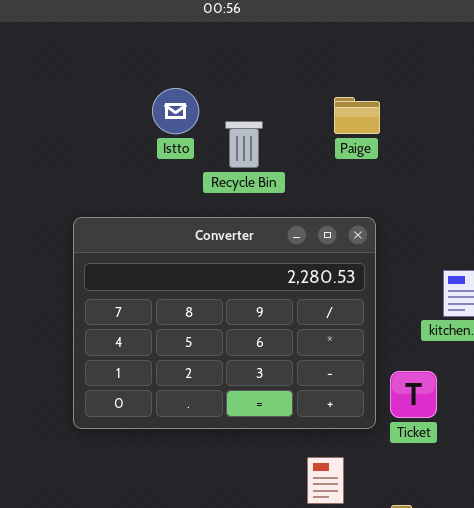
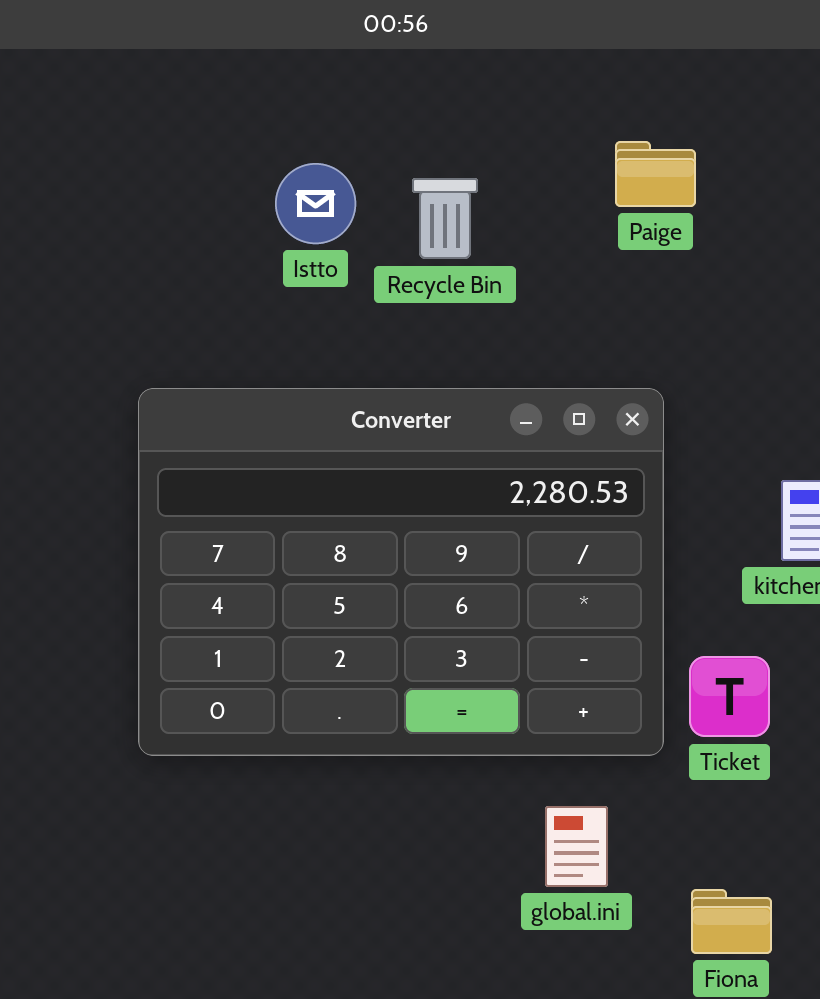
Paige: [334,97,380,134] -> [615,141,696,207], moved
Recycle Bin: [225,121,263,168] -> [412,178,478,259], moved

